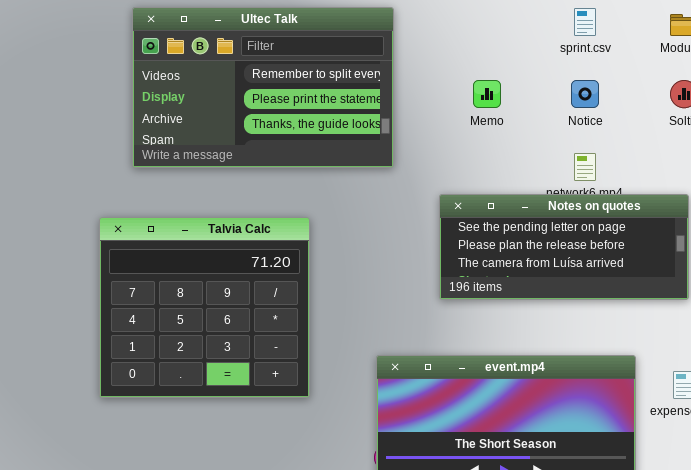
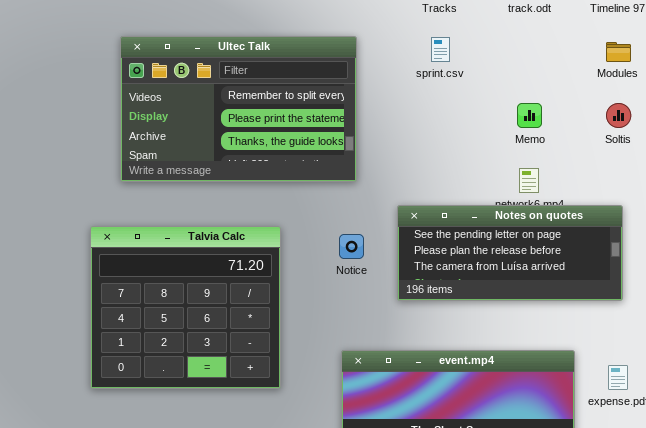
sprint.csv: [574,8,596,36] -> [431,37,450,62], moved
Memo: [473,80,501,108] -> [517,103,542,128], moved
Notice: [571,80,599,108] -> [339,234,364,259], moved

